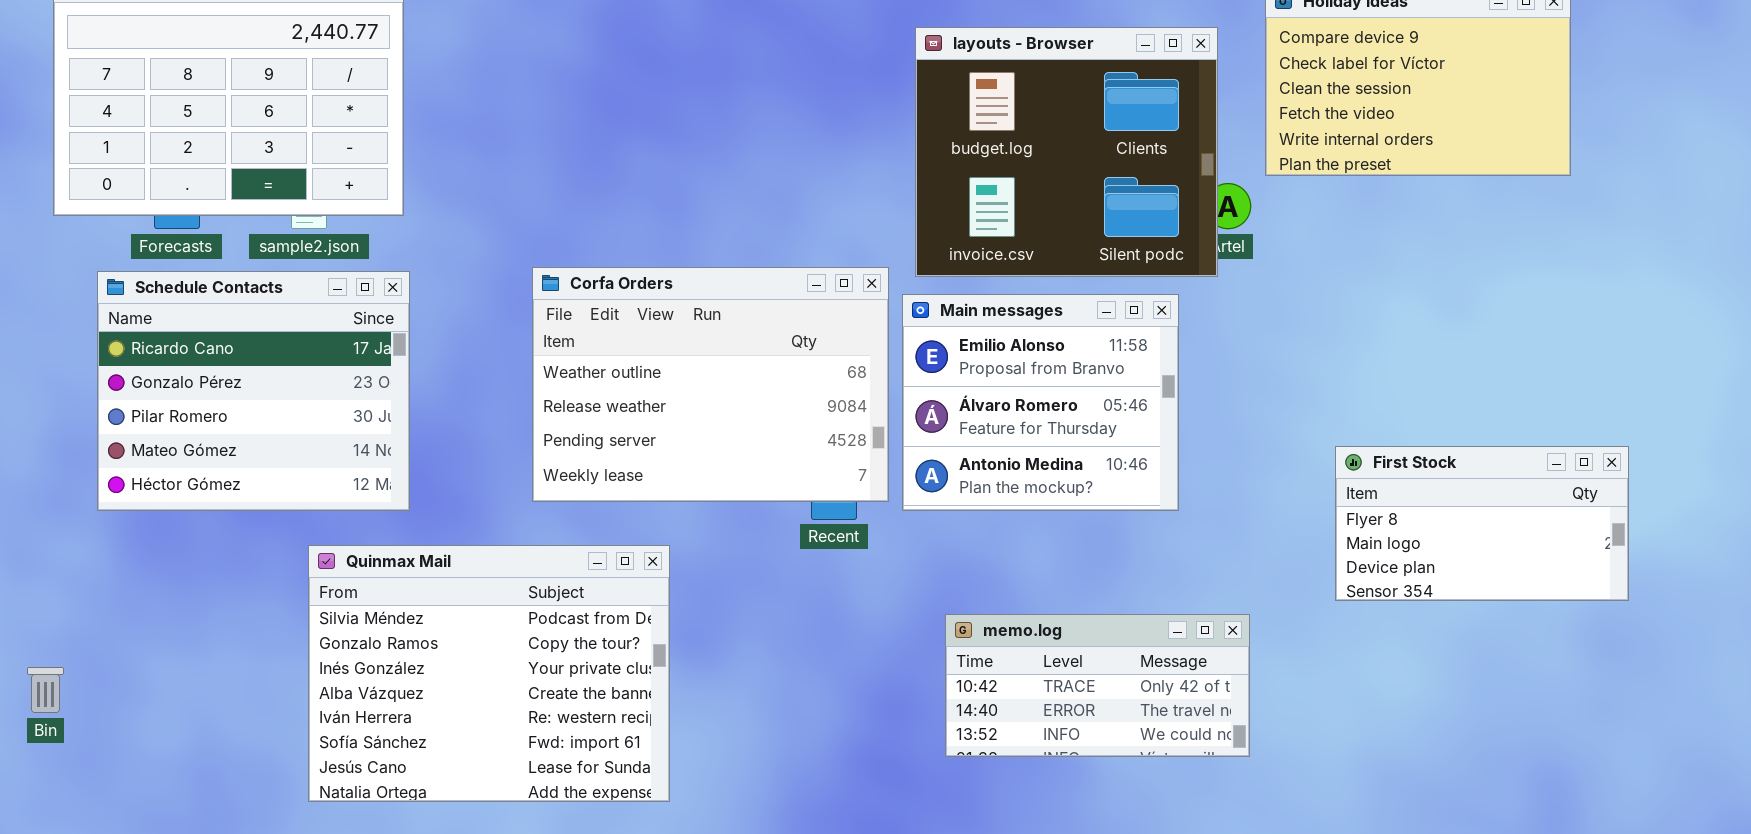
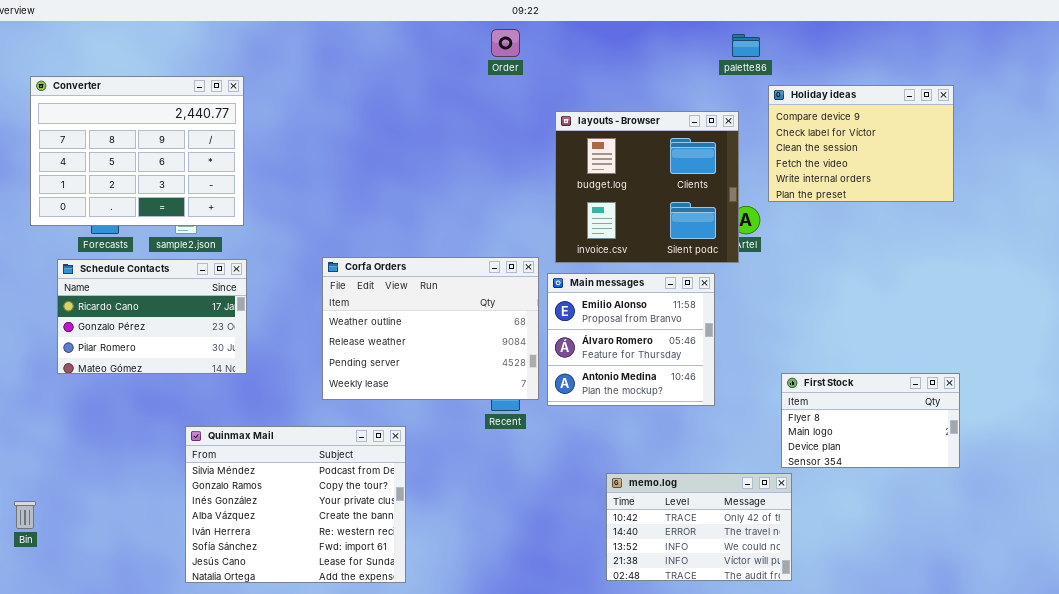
Schedule Contacts: [97,271,410,511] -> [57,259,247,374], resized
First Stock: [1335,446,1629,601] -> [781,373,960,468], moved
memo.log: [945,614,1250,757] -> [606,473,792,581], moved, resized

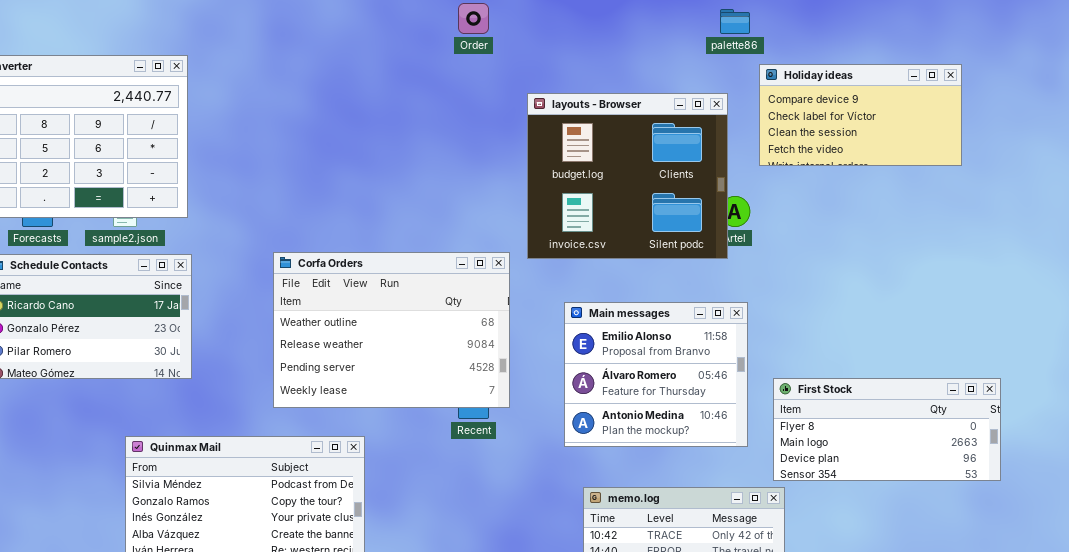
Holiday ideas: [768,85,954,202] -> [759,64,962,166], resized
Main messages: [547,273,715,406] -> [564,302,748,447], moved
First Stock: [781,373,960,468] -> [773,378,1001,481], resized

